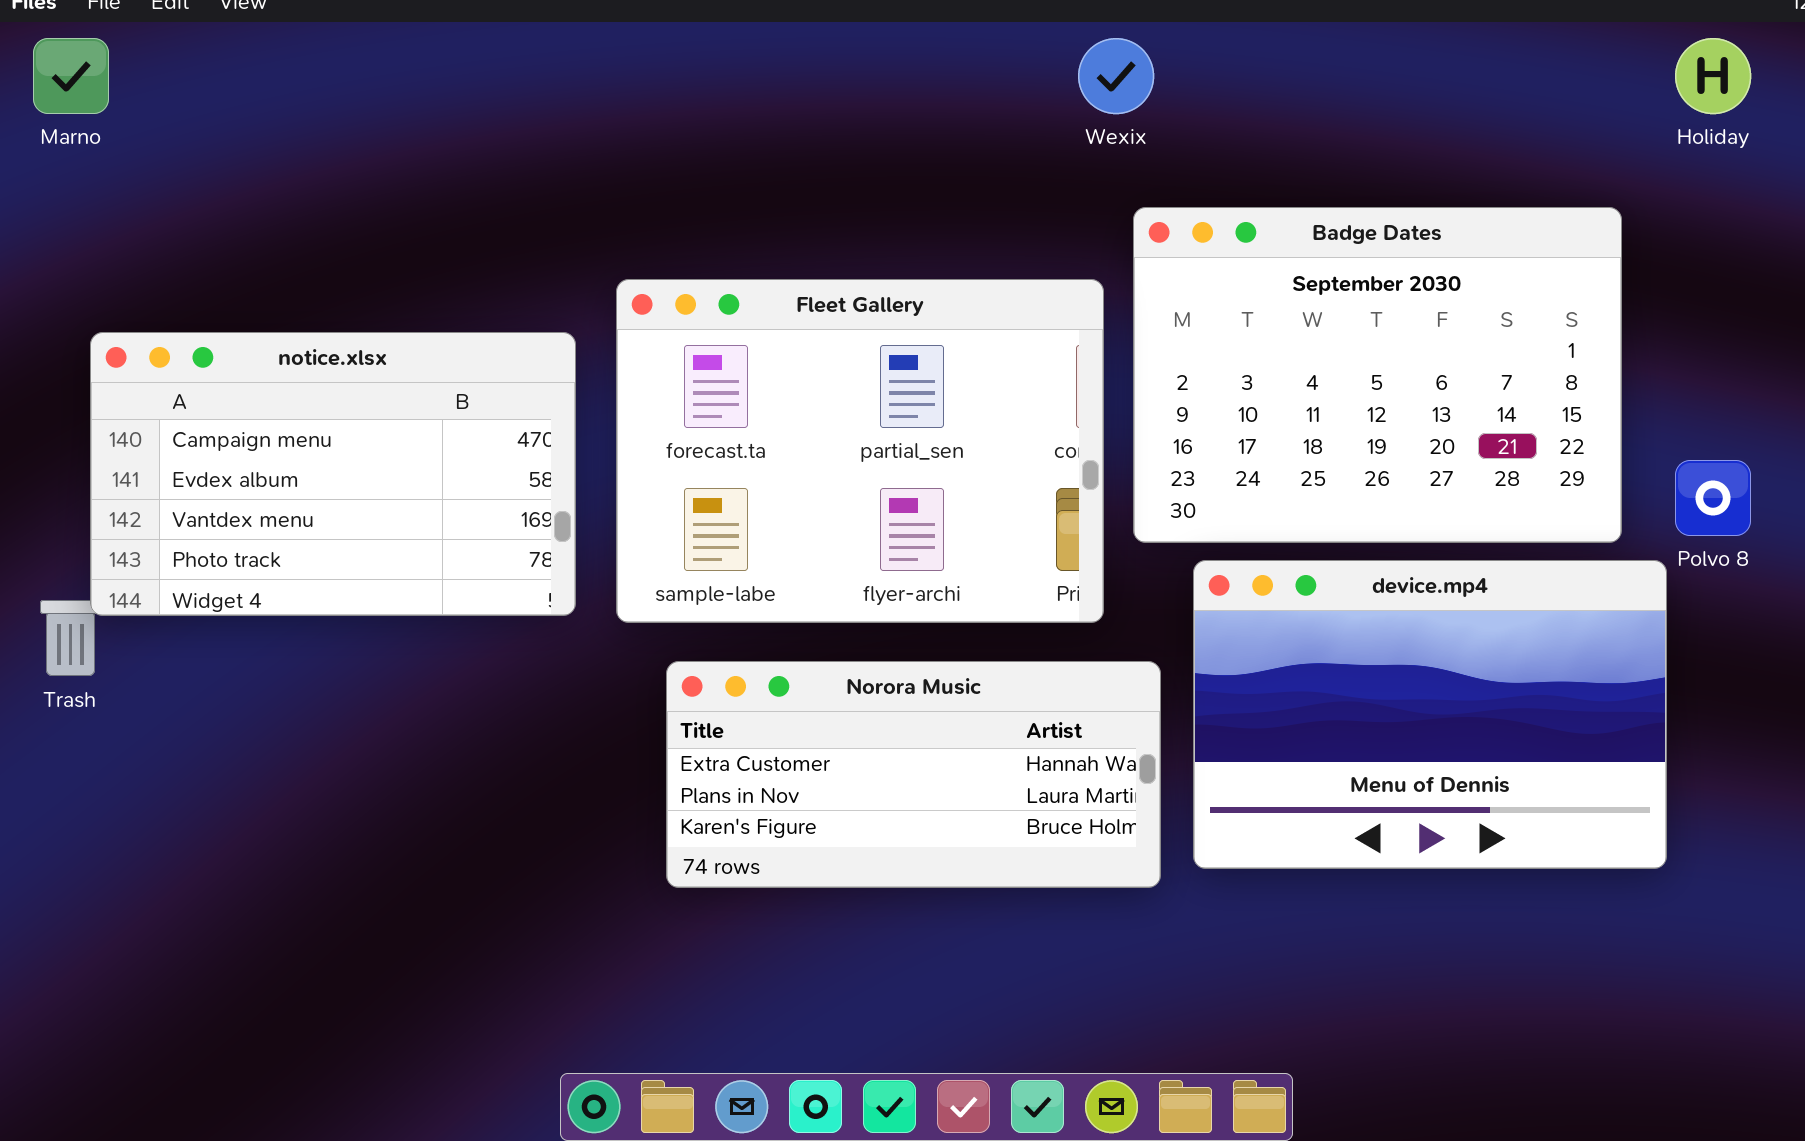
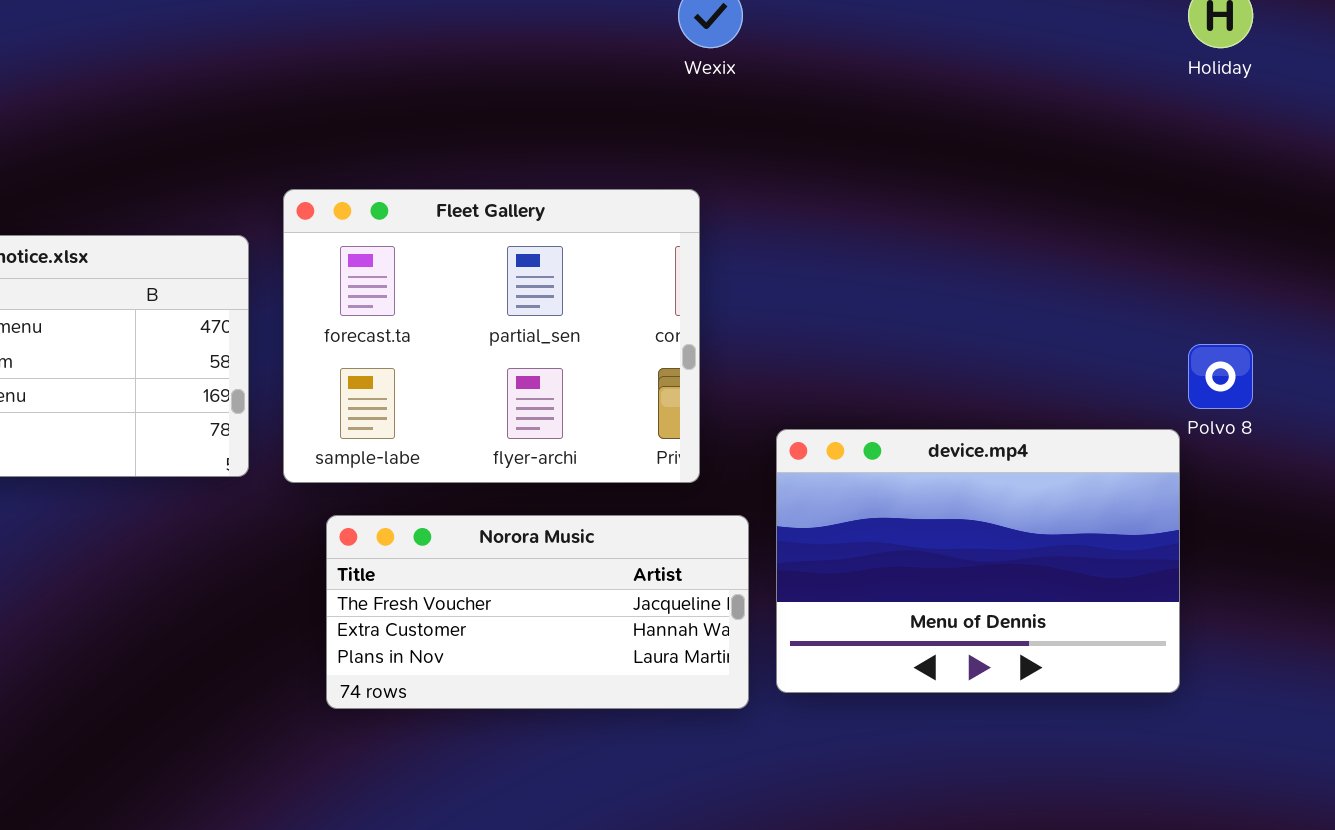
Badge Dates: [1133,207,1622,543] -> none, closed
Norora Music: [666,661,1161,888] -> [326,515,749,709], scrolled up 1 row

